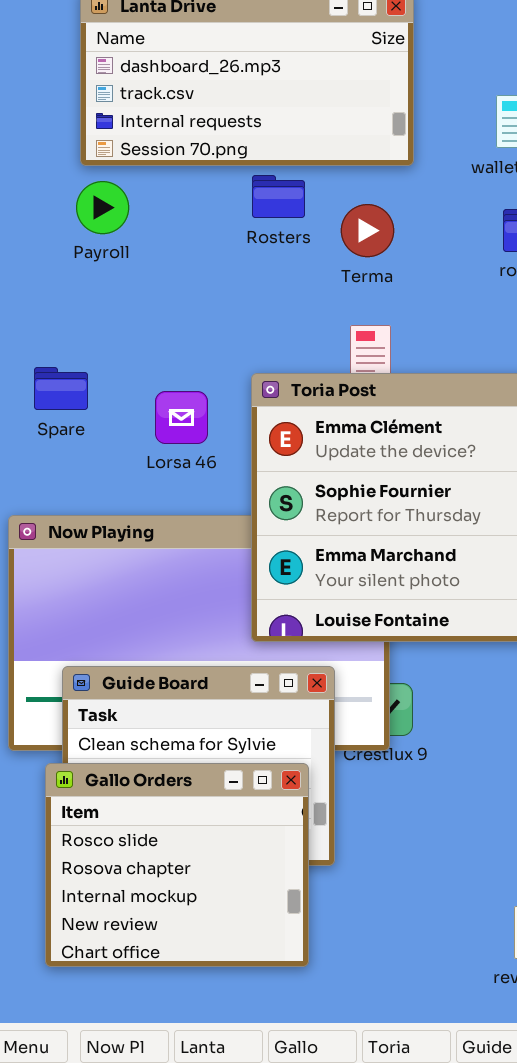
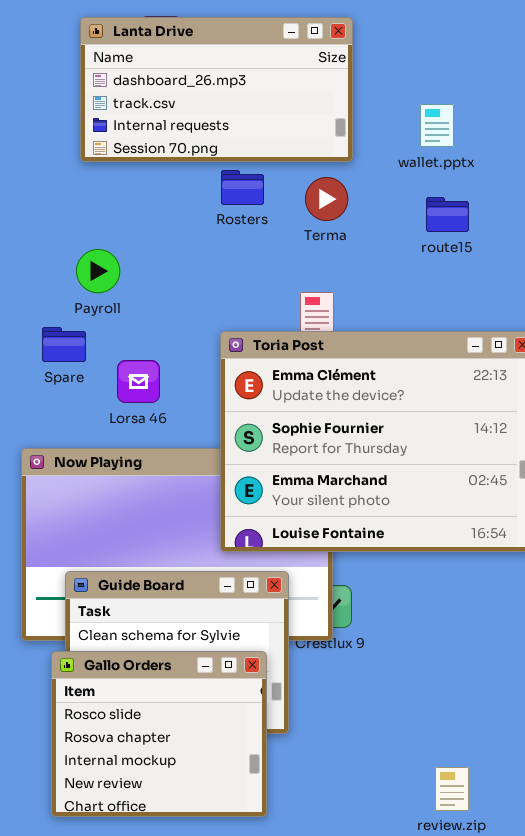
Payroll: [76,181,129,234] -> [76,249,120,293], moved
Terma: [341,204,394,257] -> [305,177,348,221], moved
Lorsa 46: [155,391,208,444] -> [117,360,160,403], moved

